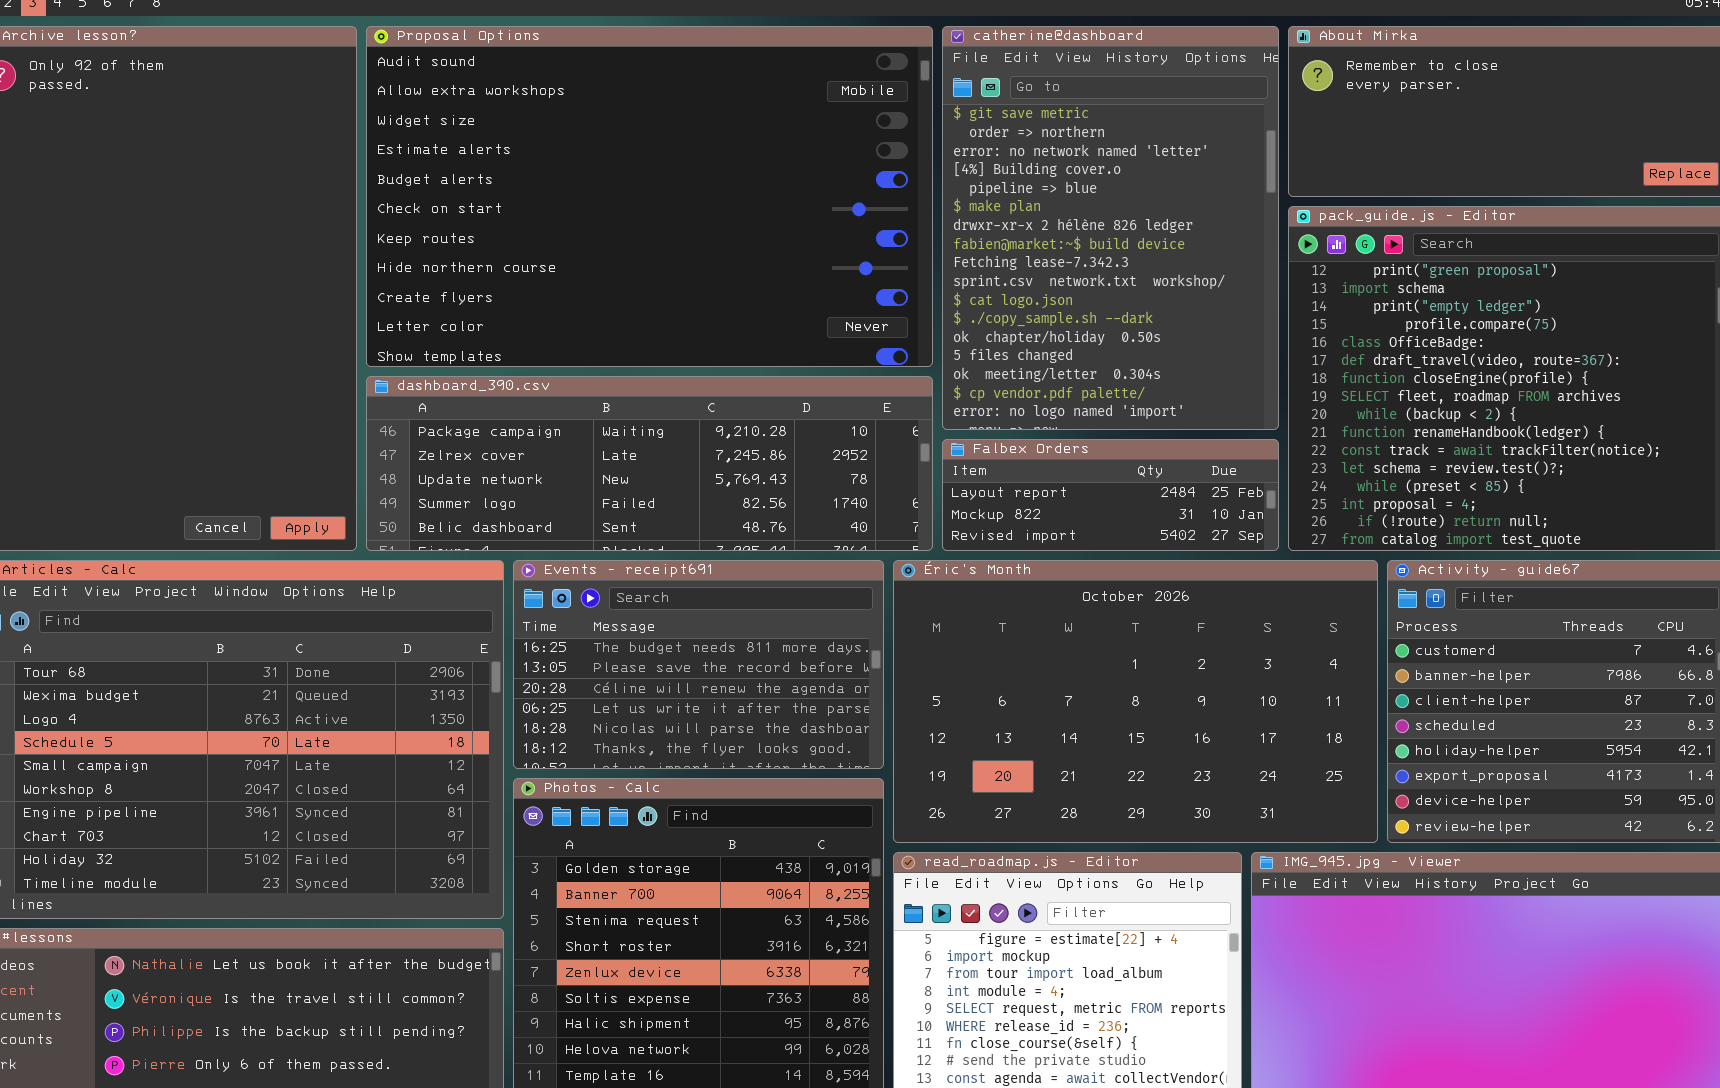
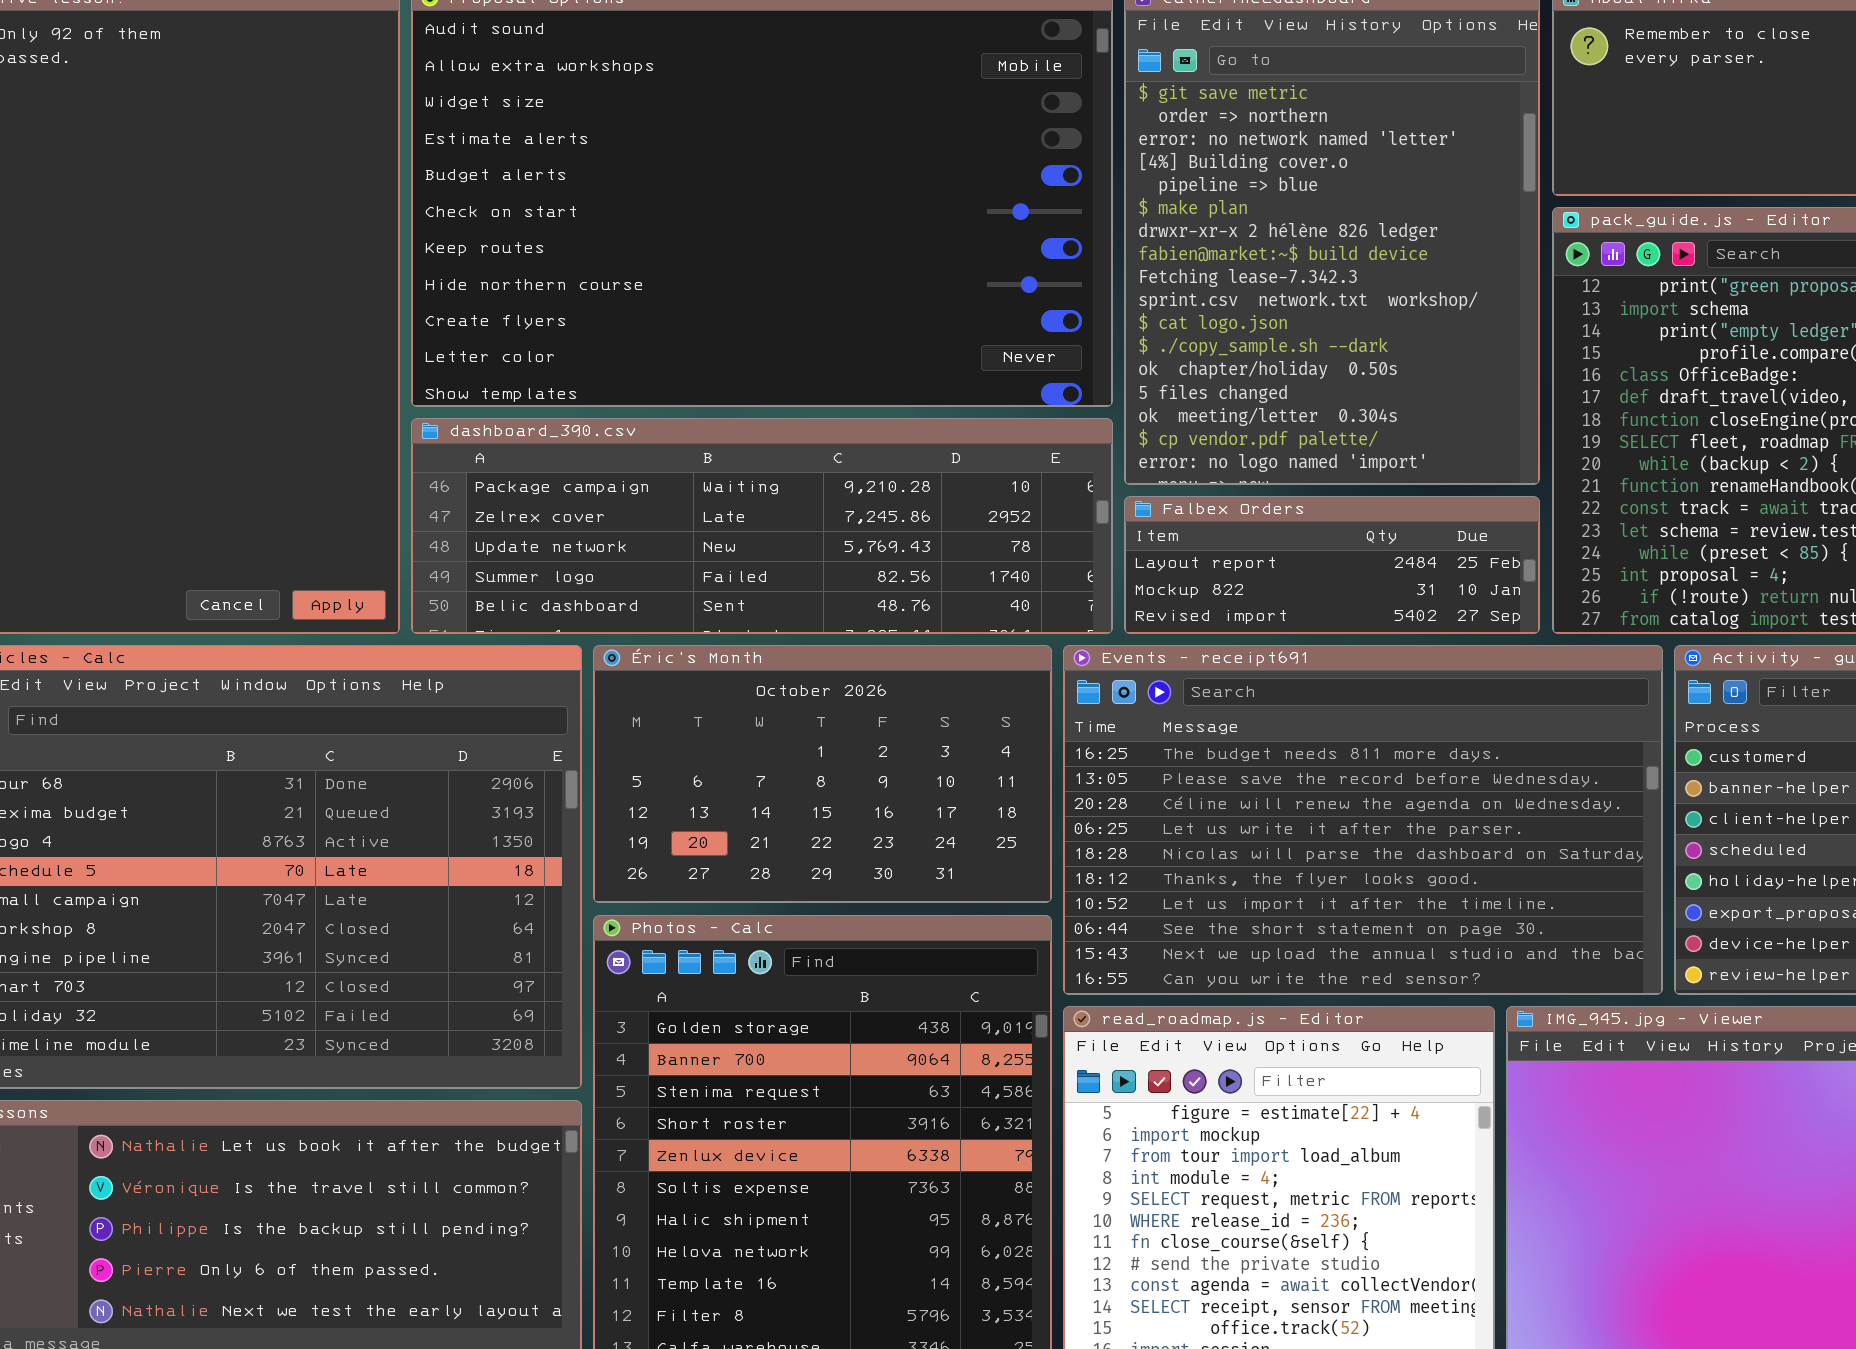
Events - receipt691: [513,560,884,769] -> [1063,645,1663,995], moved, resized
Éric's Month: [893,560,1378,843] -> [593,645,1052,903], moved, resized

